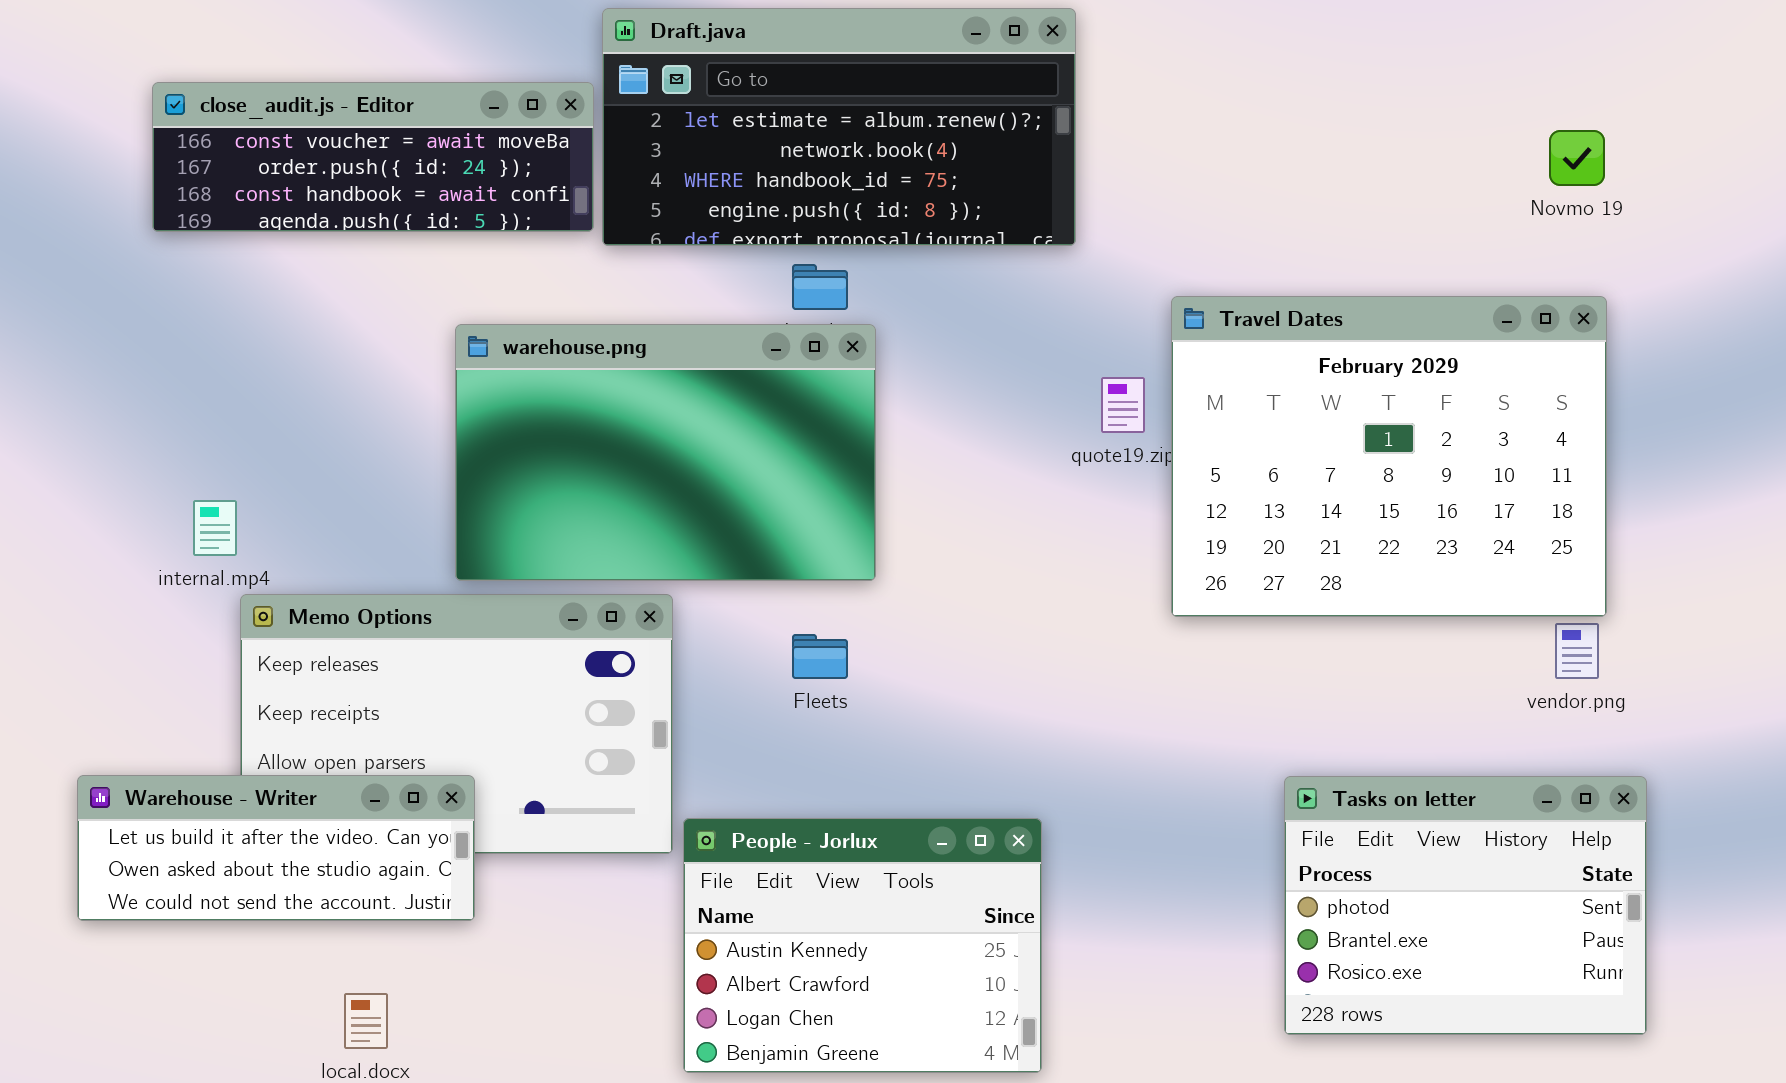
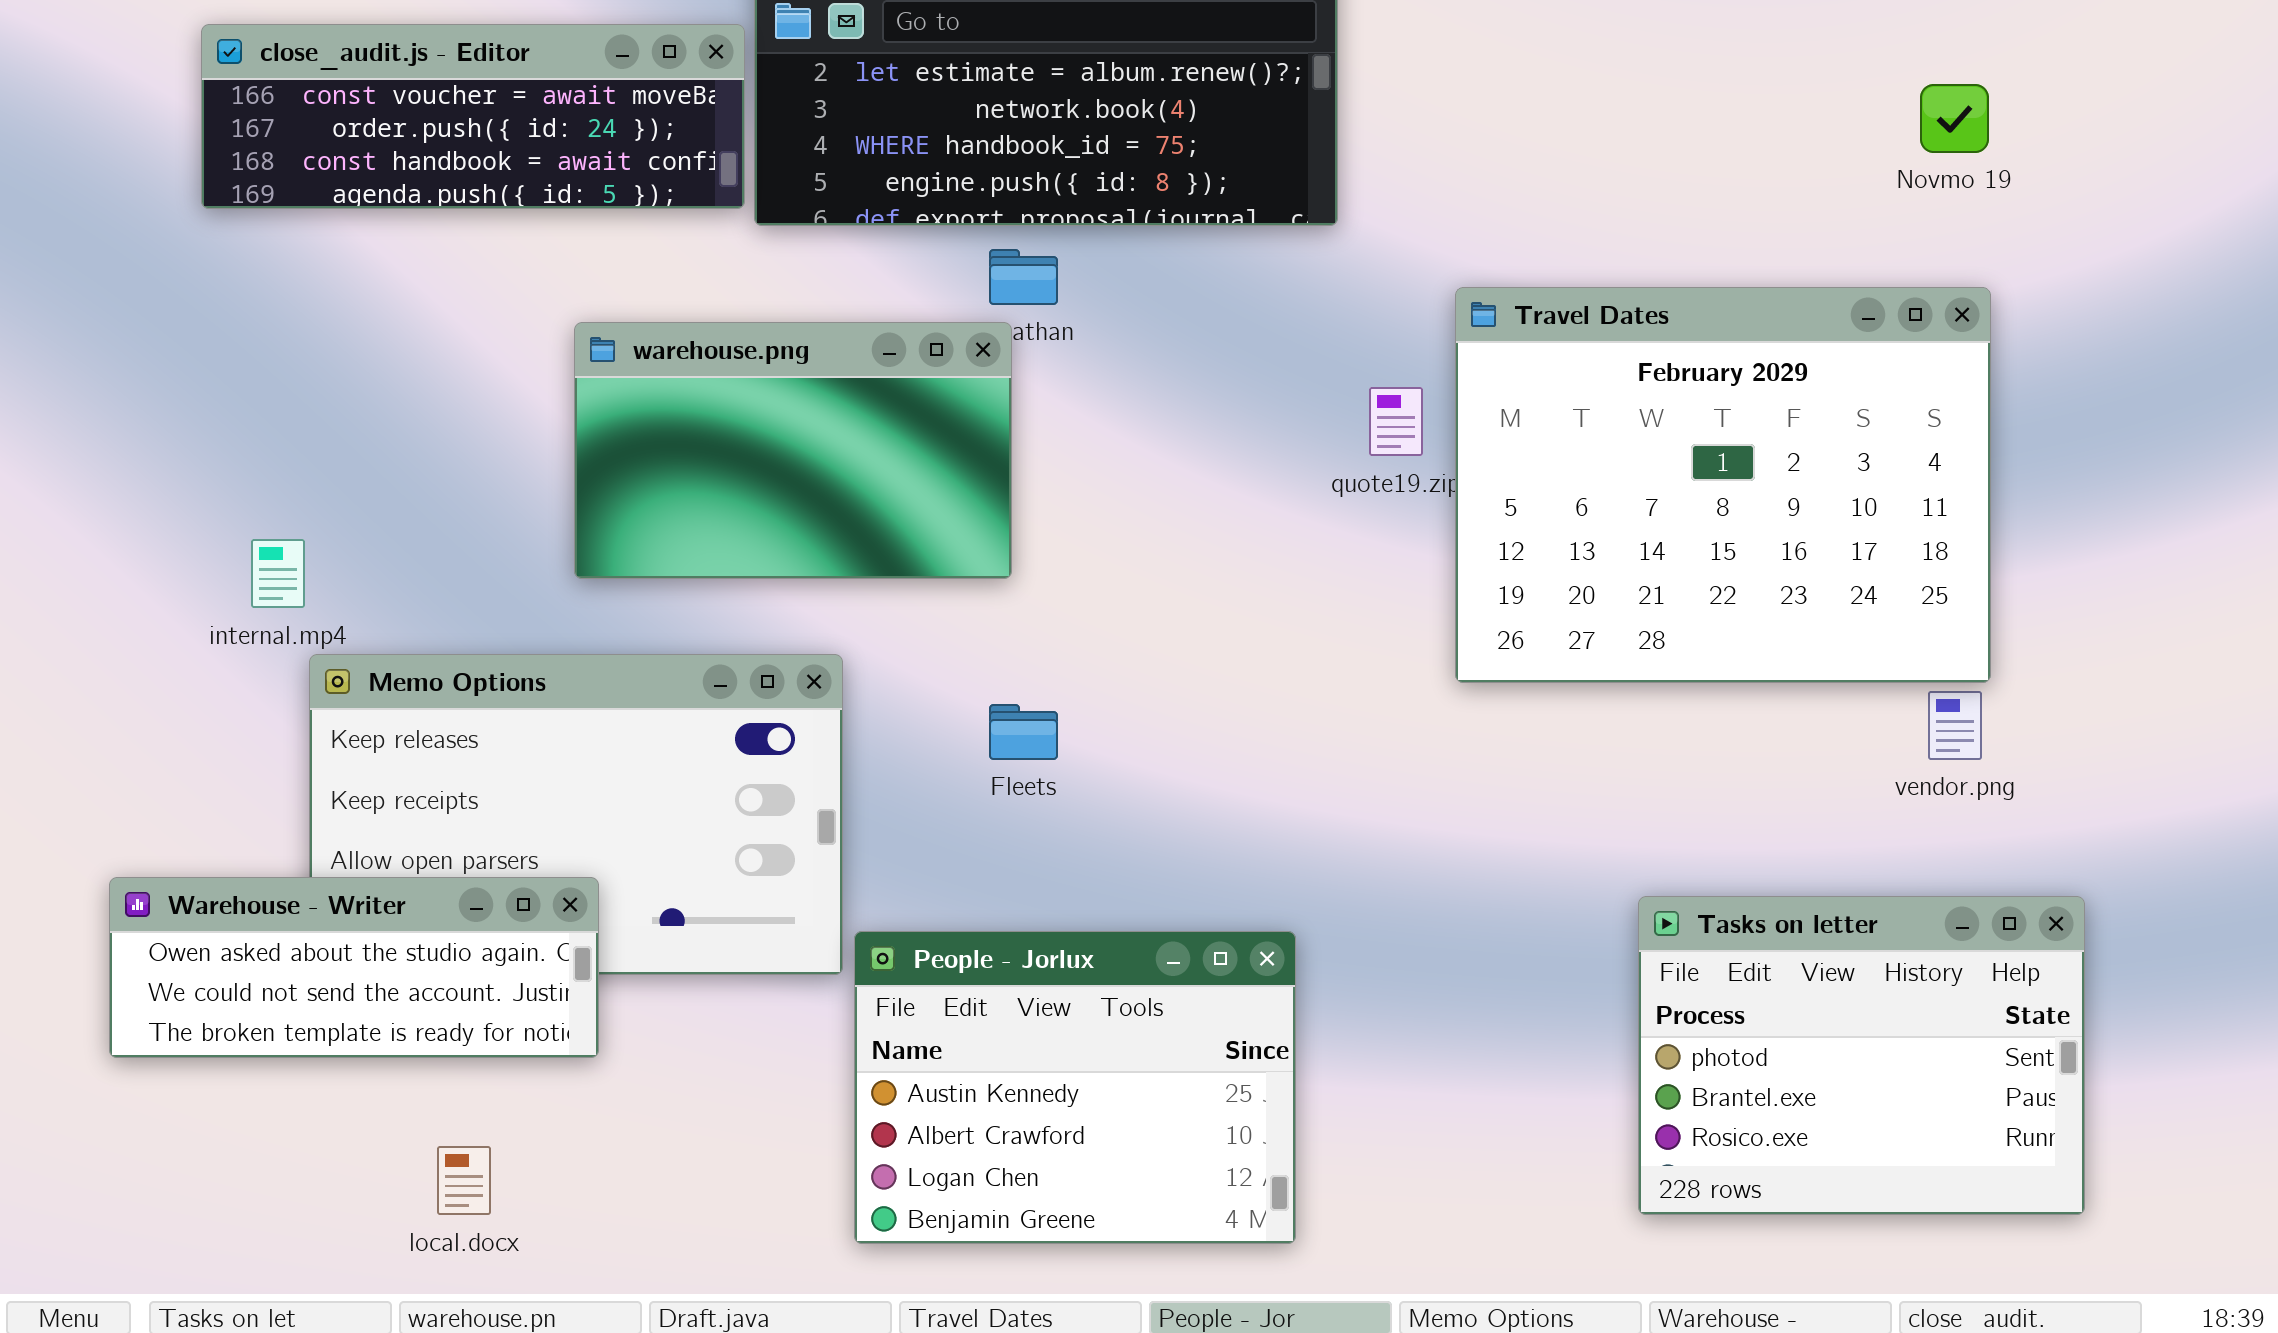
warehouse.png: [455,324,876,581] -> [574,322,1012,579], resized
Warehouse - Writer: [77,775,475,921] -> [109,877,599,1058], scrolled down 1 row
Tasks on letter: [1284,776,1647,1035] -> [1638,896,2085,1215], moved

